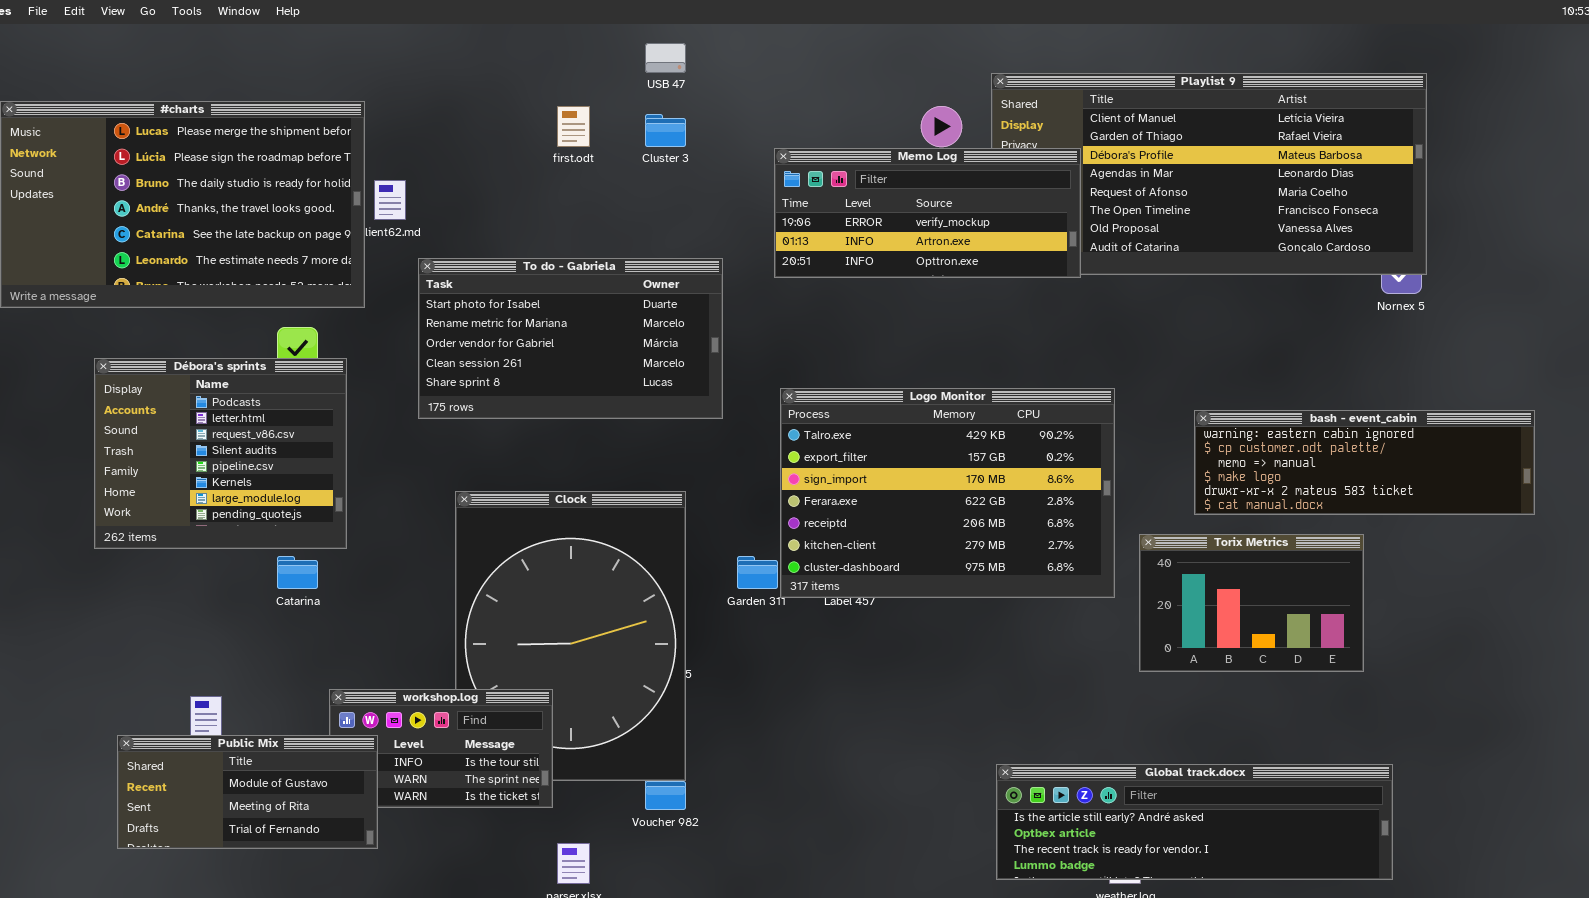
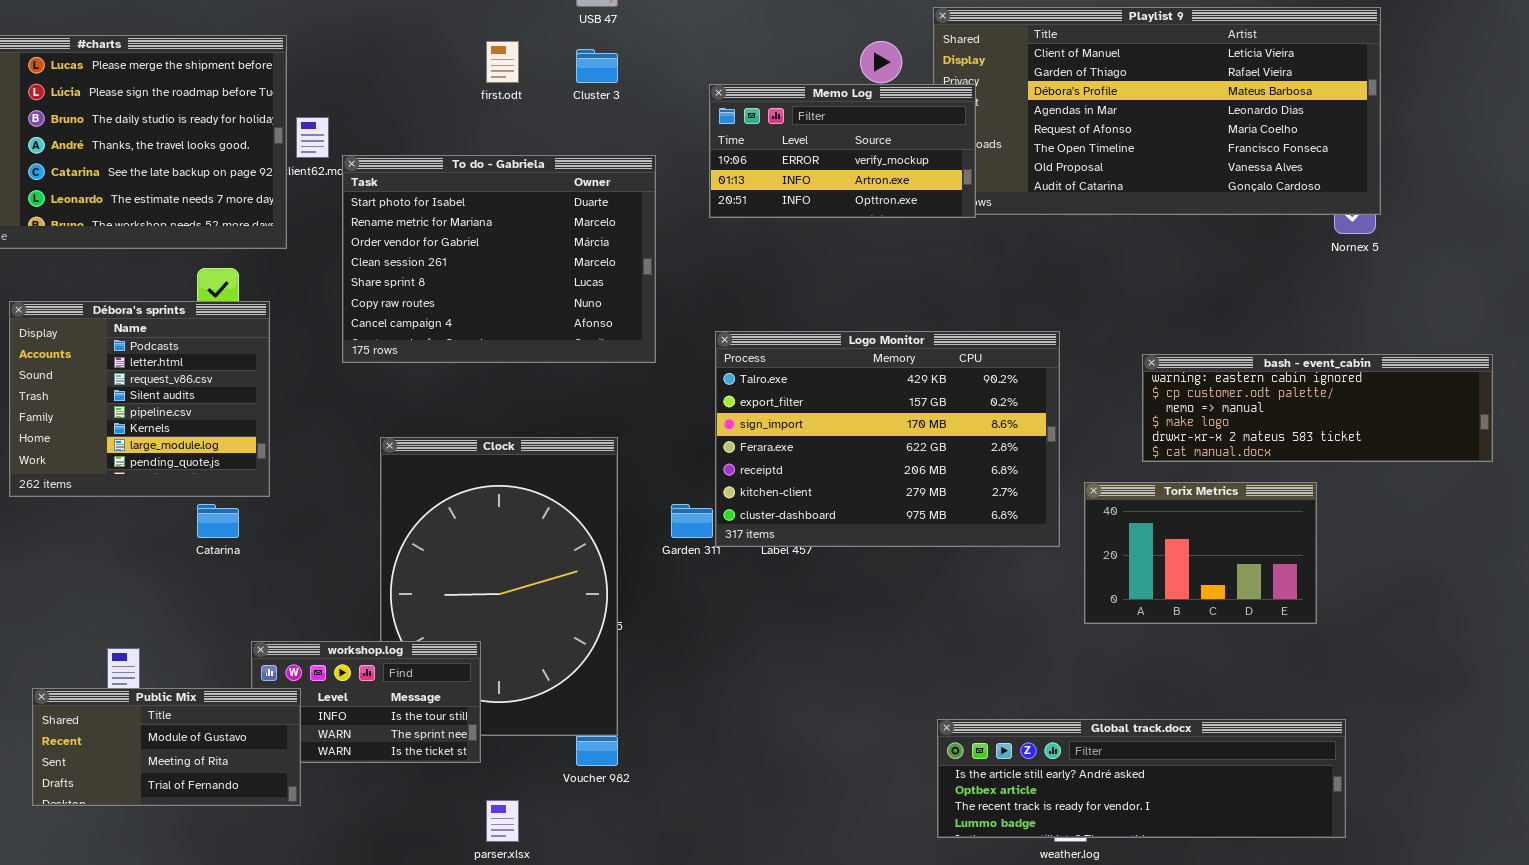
Memo Log: [774,148,1081,278] -> [709,84,976,218], resized
To do - Gabriela: [418,258,723,419] -> [342,155,656,363], resized

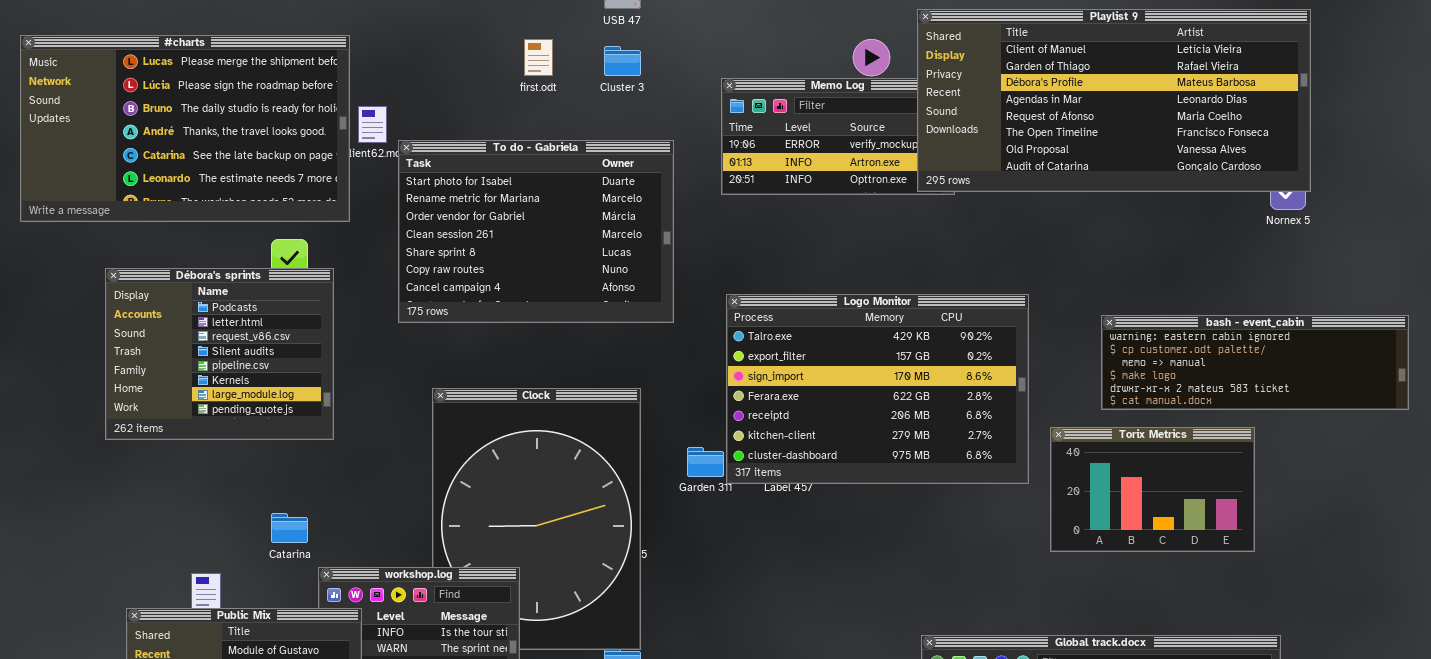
Playlist 9: [933,7,1381,215] -> [917,9,1311,192], raised
Catarina: [197,504,239,538] -> [271,513,308,543], moved

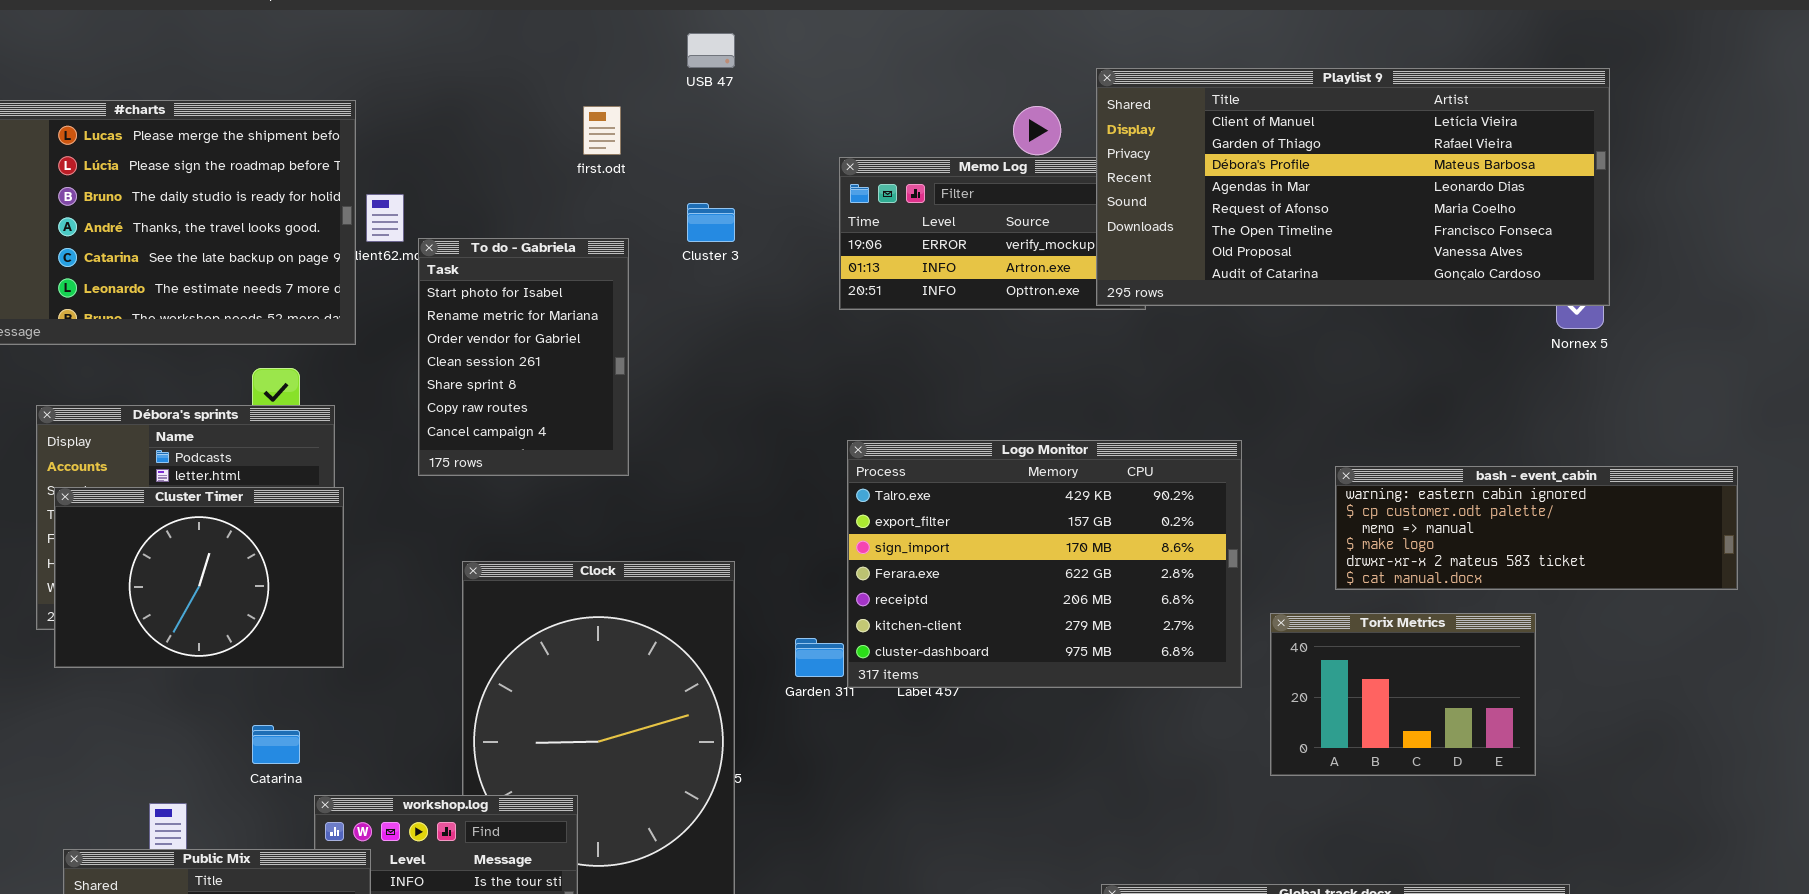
Cluster 3: [604,46,641,76] -> [687,203,735,242], moved
To do - Gabriela: [398,140,674,323] -> [418,238,629,476], resized
Cluster Timer: none -> [54,487,344,668], opened

